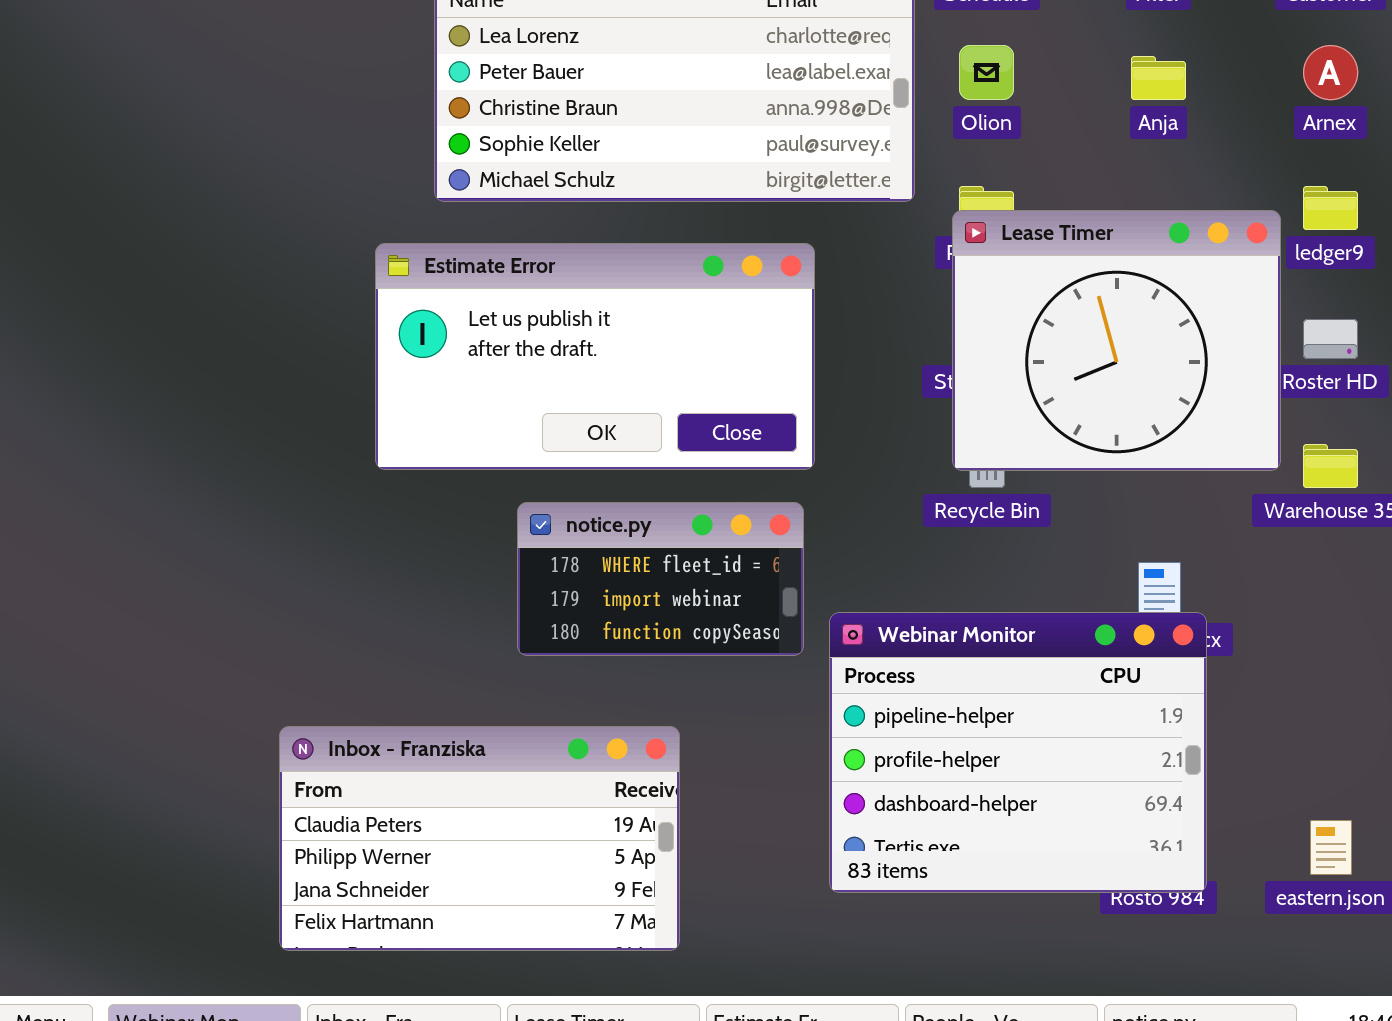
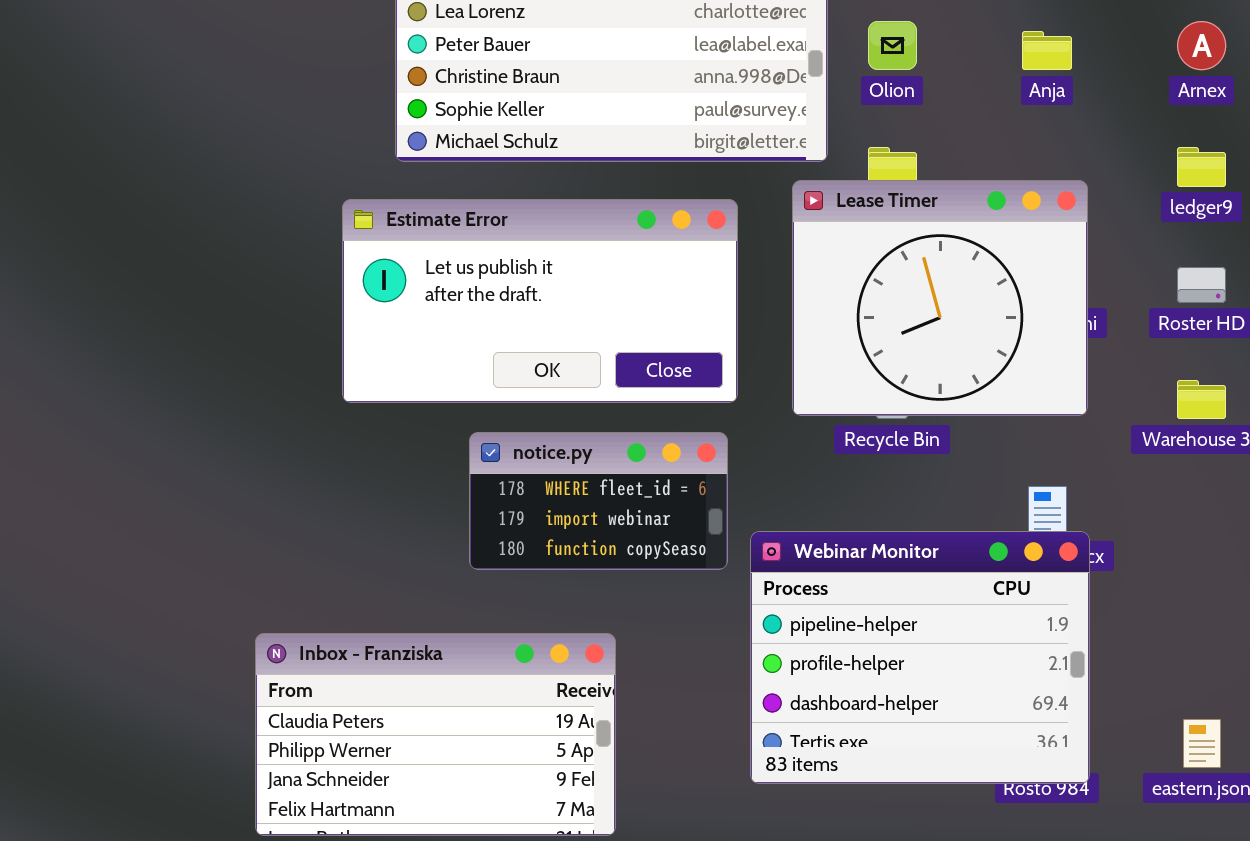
Lease Timer: [952,210,1281,471] -> [792,180,1088,416], moved

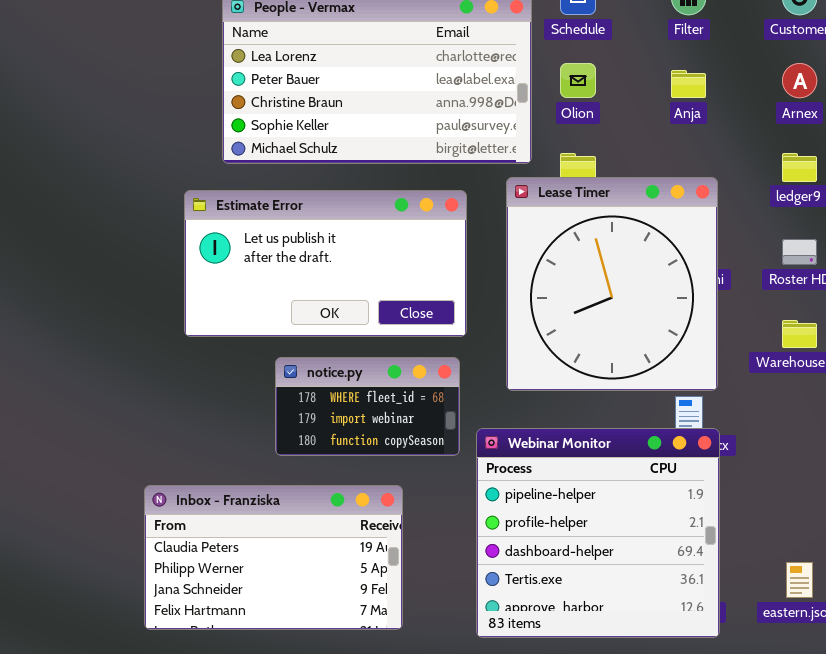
Lease Timer: [792,180,1088,416] -> [506,177,718,391], resized
Webinar Monitor: [750,531,1090,784] -> [476,428,720,638], resized
Inbox - Franziska: [255,633,616,836] -> [144,485,403,630], moved

